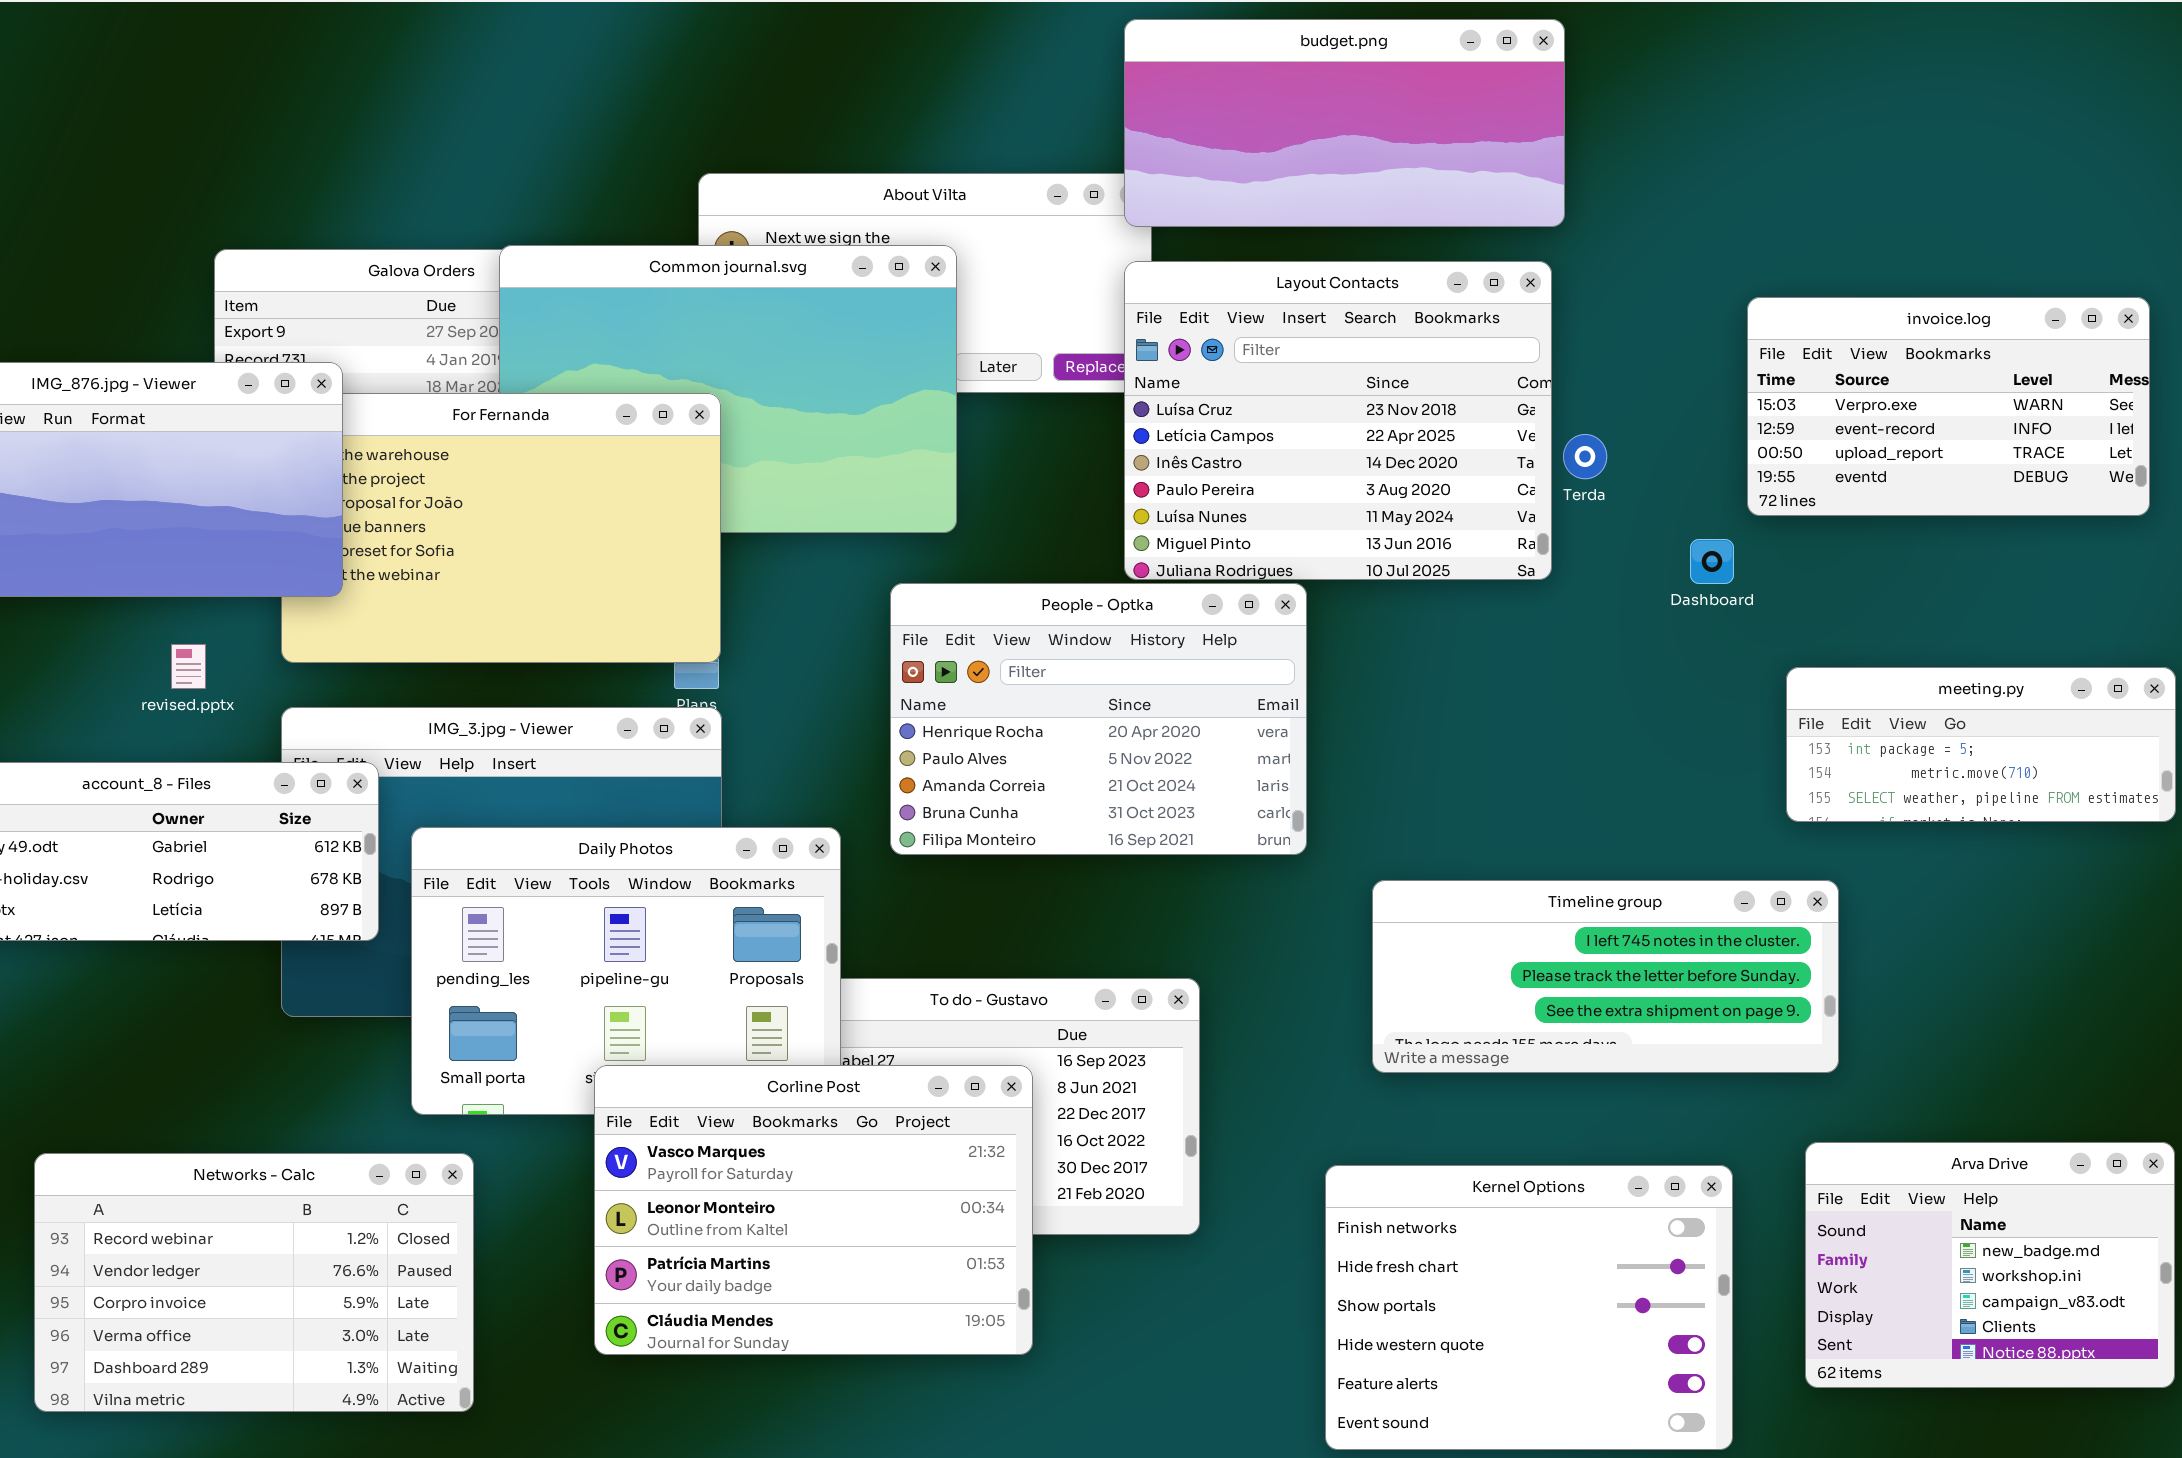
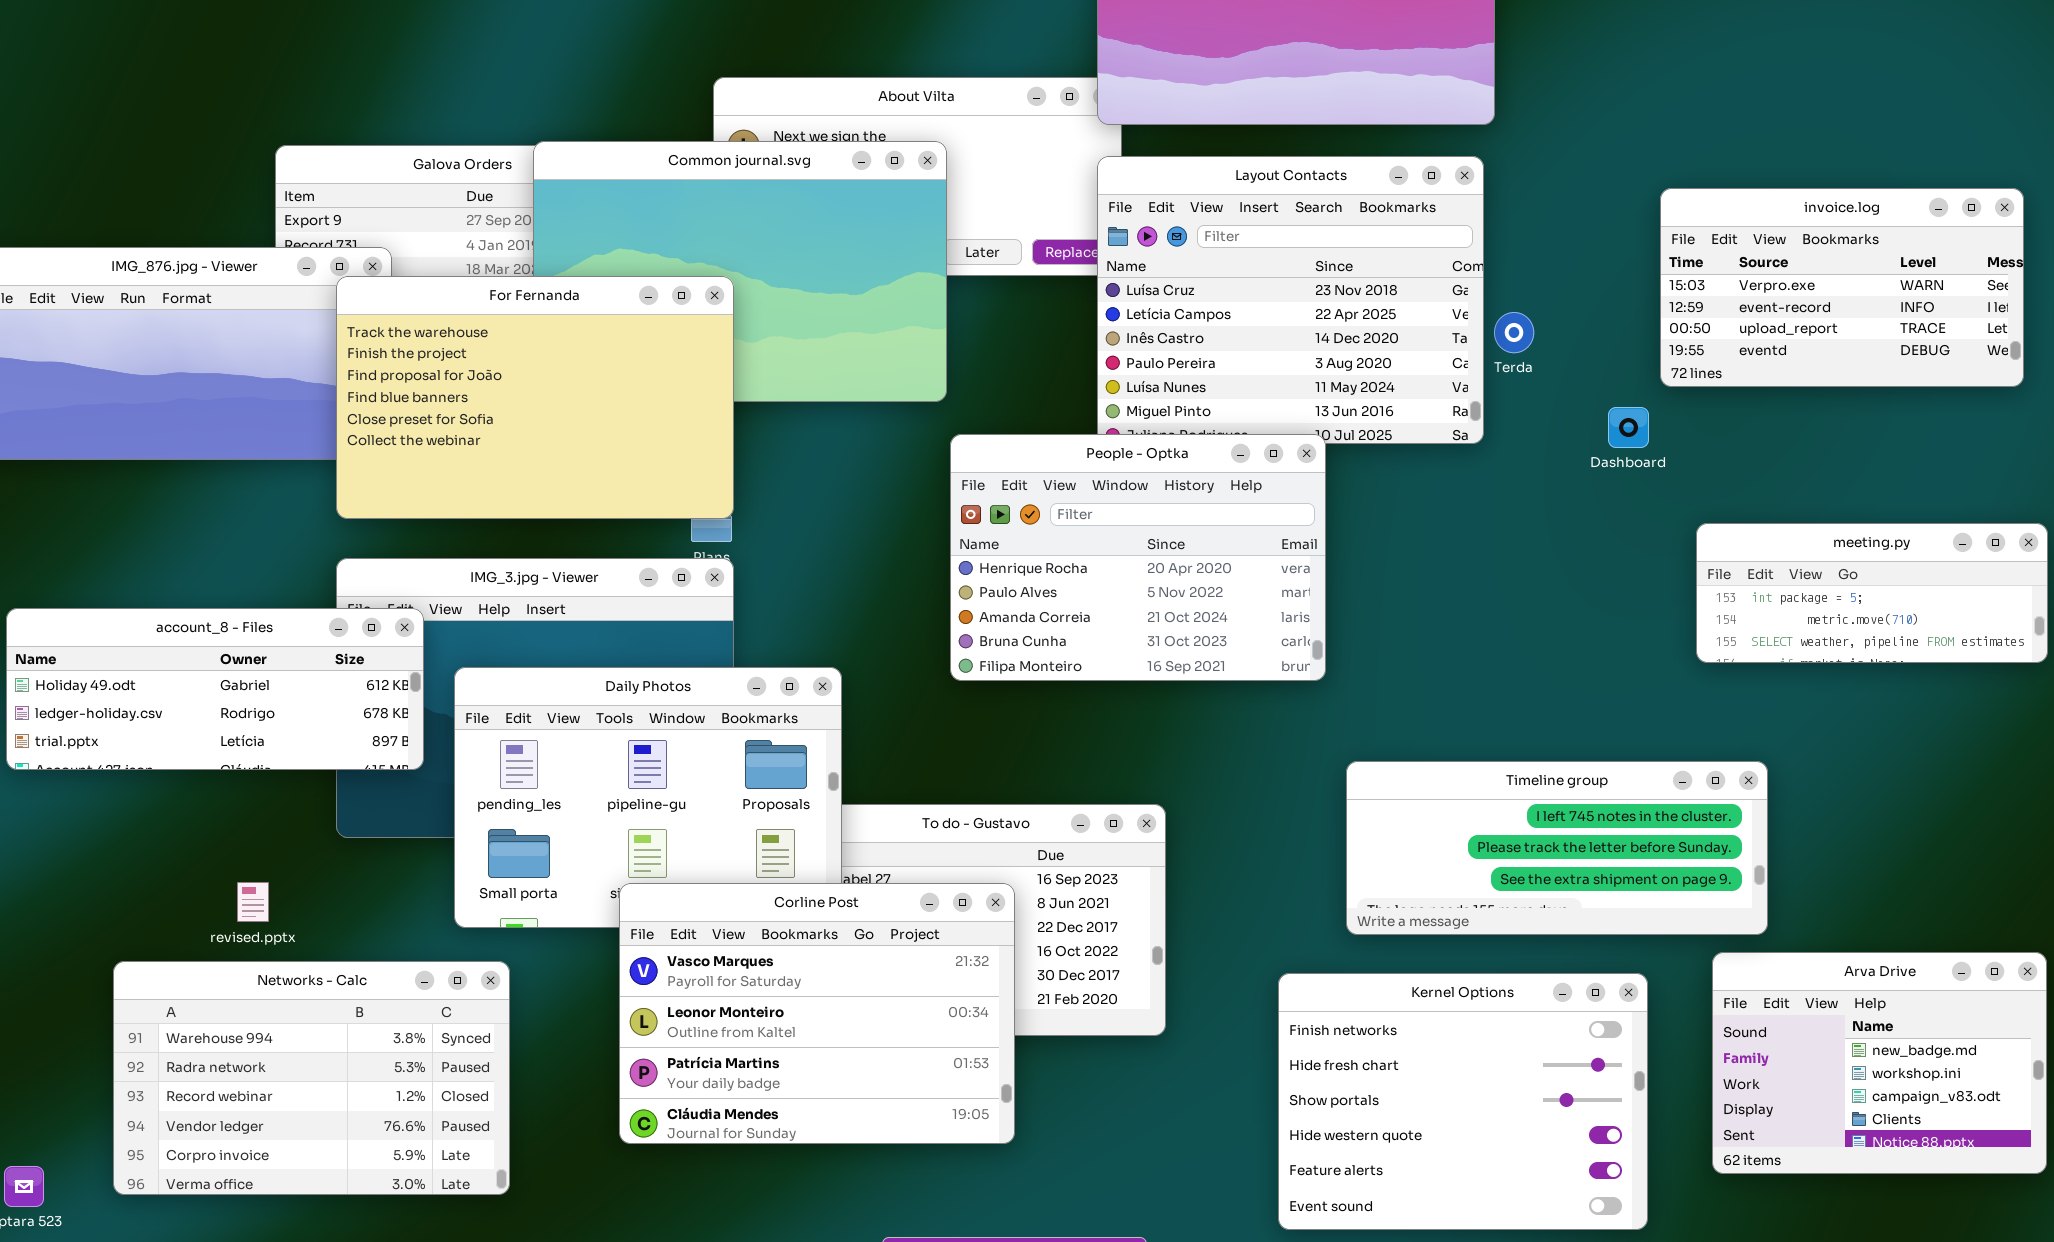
For Fernanda: [281,393,721,663] -> [336,276,734,519], raised
People - Optka: [890,583,1307,855] -> [950,434,1326,681], moved
revised.pptx: [171,644,206,689] -> [237,882,269,922], moved
Timeline group: [1372,880,1839,1073] -> [1346,761,1768,935], moved
Networks - Calc: [34,1153,474,1412] -> [113,961,510,1195], scrolled up 2 rows

